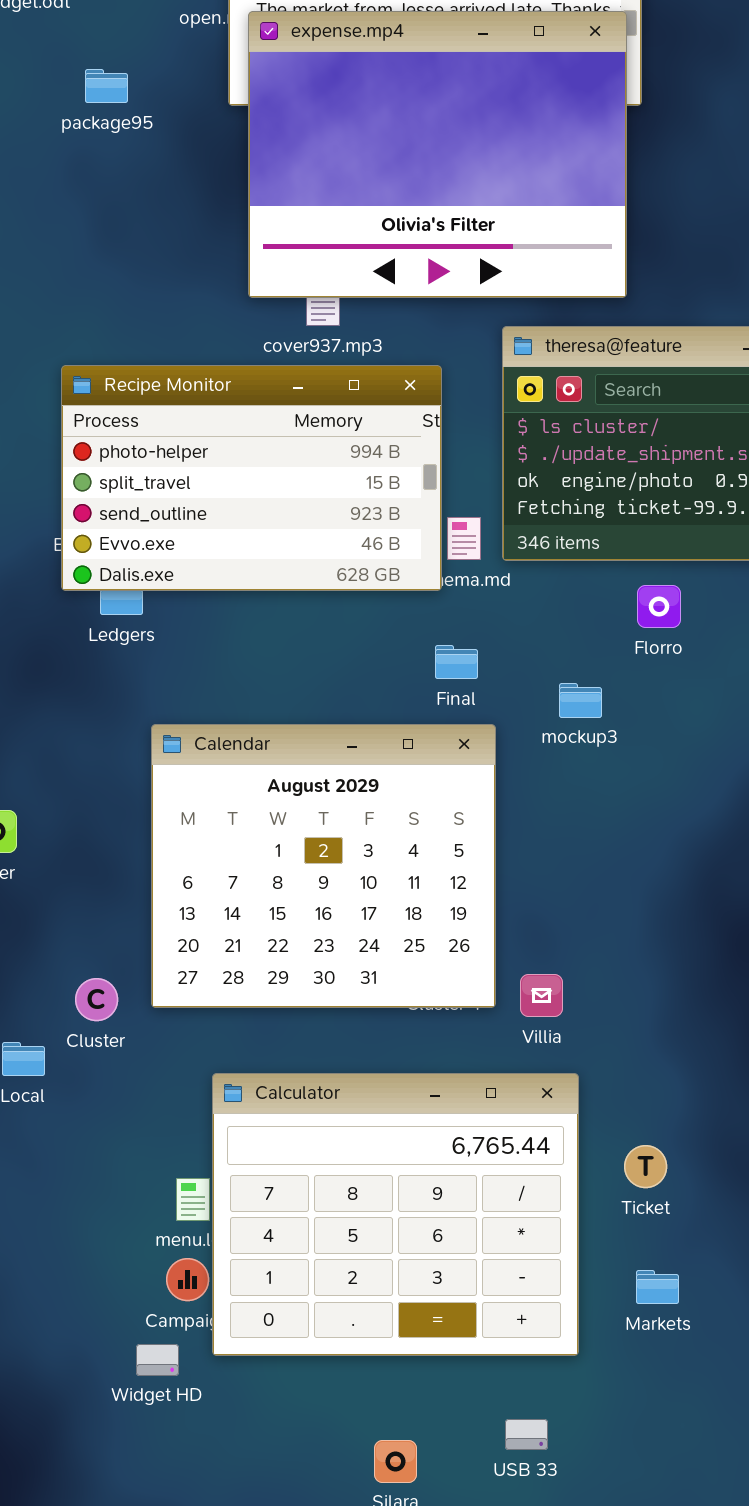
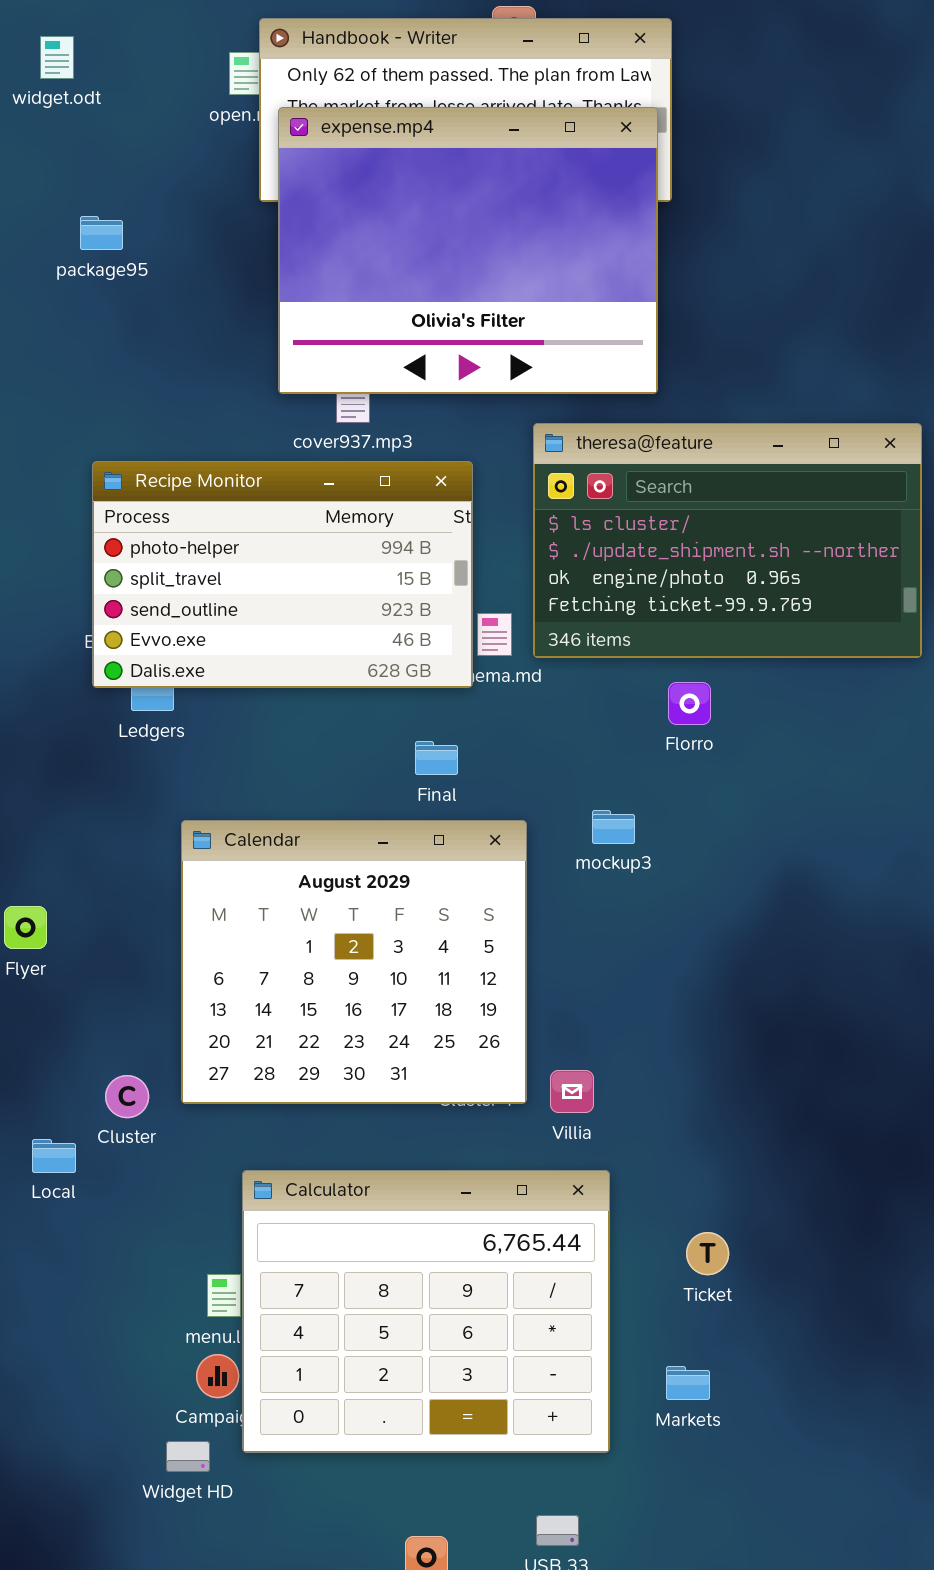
package95: [85,69,128,103] -> [80,216,123,250], moved
Final: [435,645,478,679] -> [415,741,458,775], moved
mockup3: [559,683,602,718] -> [592,810,635,844], moved
Ticket: [624,1145,667,1188] -> [686,1232,729,1275], moved

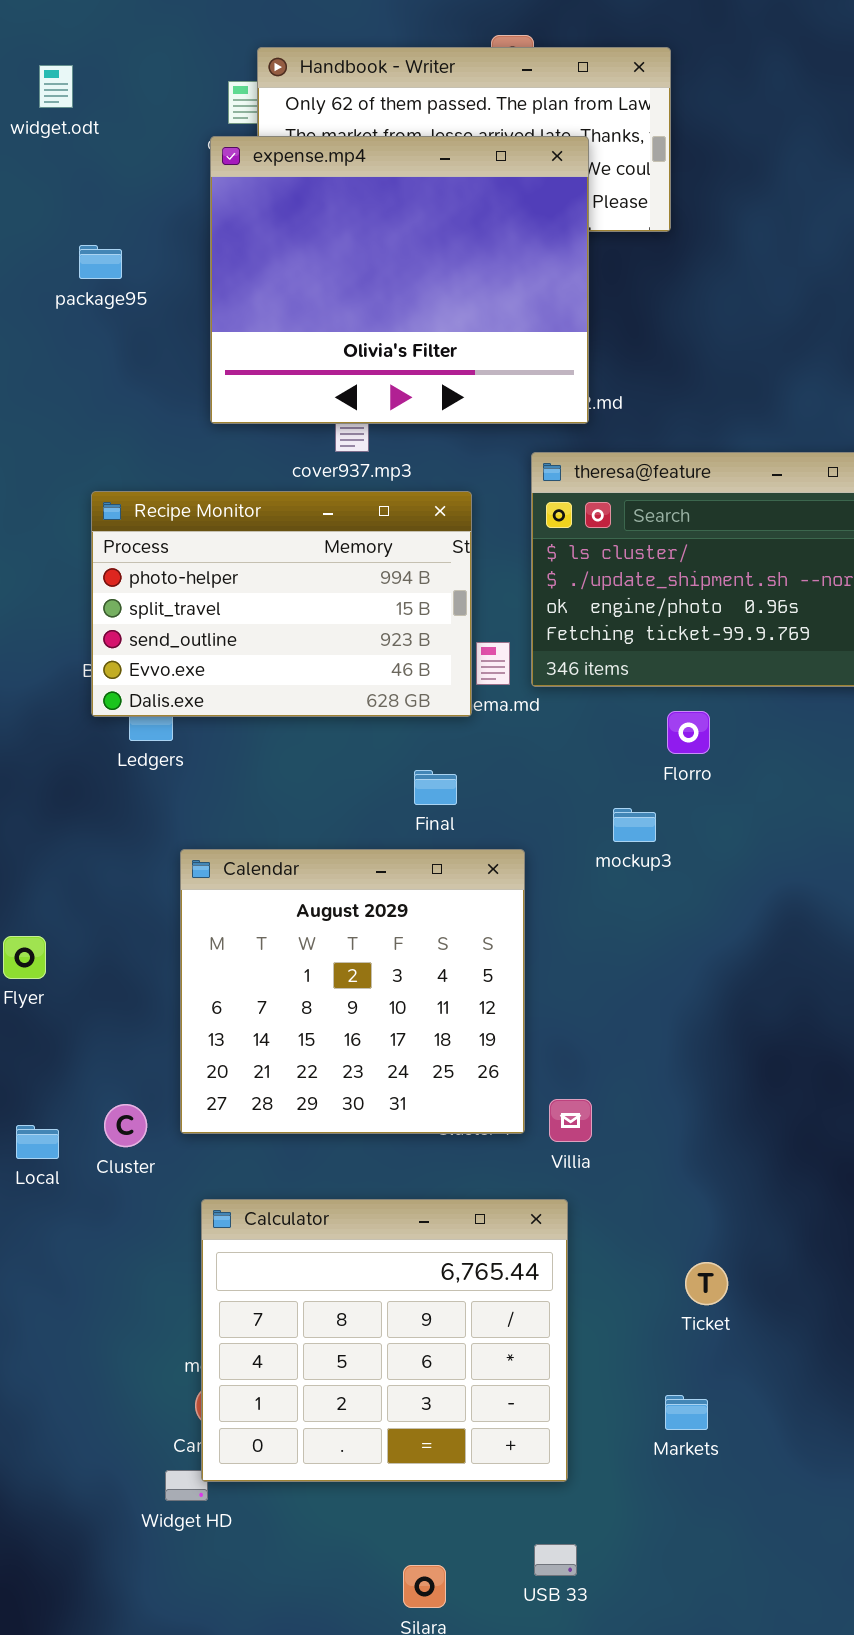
expense.mp4: [278,107,658,394] -> [210,136,589,424], moved
mockup3: [592,810,635,844] -> [613,808,656,842], moved
Local: [32,1139,76,1173] -> [16,1125,59,1159], moved
Calculator: [242,1170,610,1453] -> [201,1199,568,1482], moved

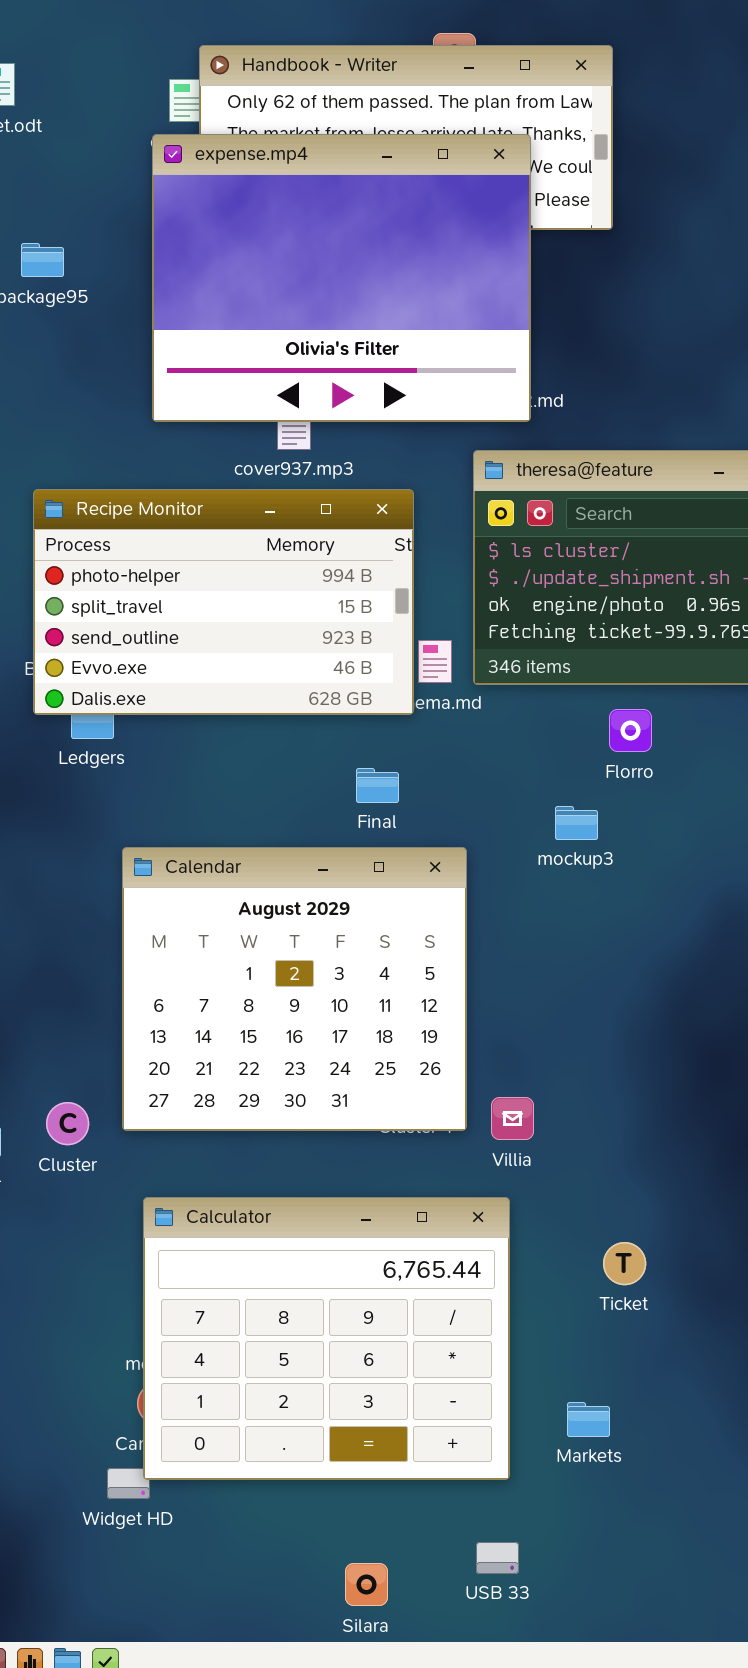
Ticket: [685,1262,728,1305] -> [603,1242,646,1285], moved
Markets: [665,1395,708,1430] -> [567,1402,610,1437], moved

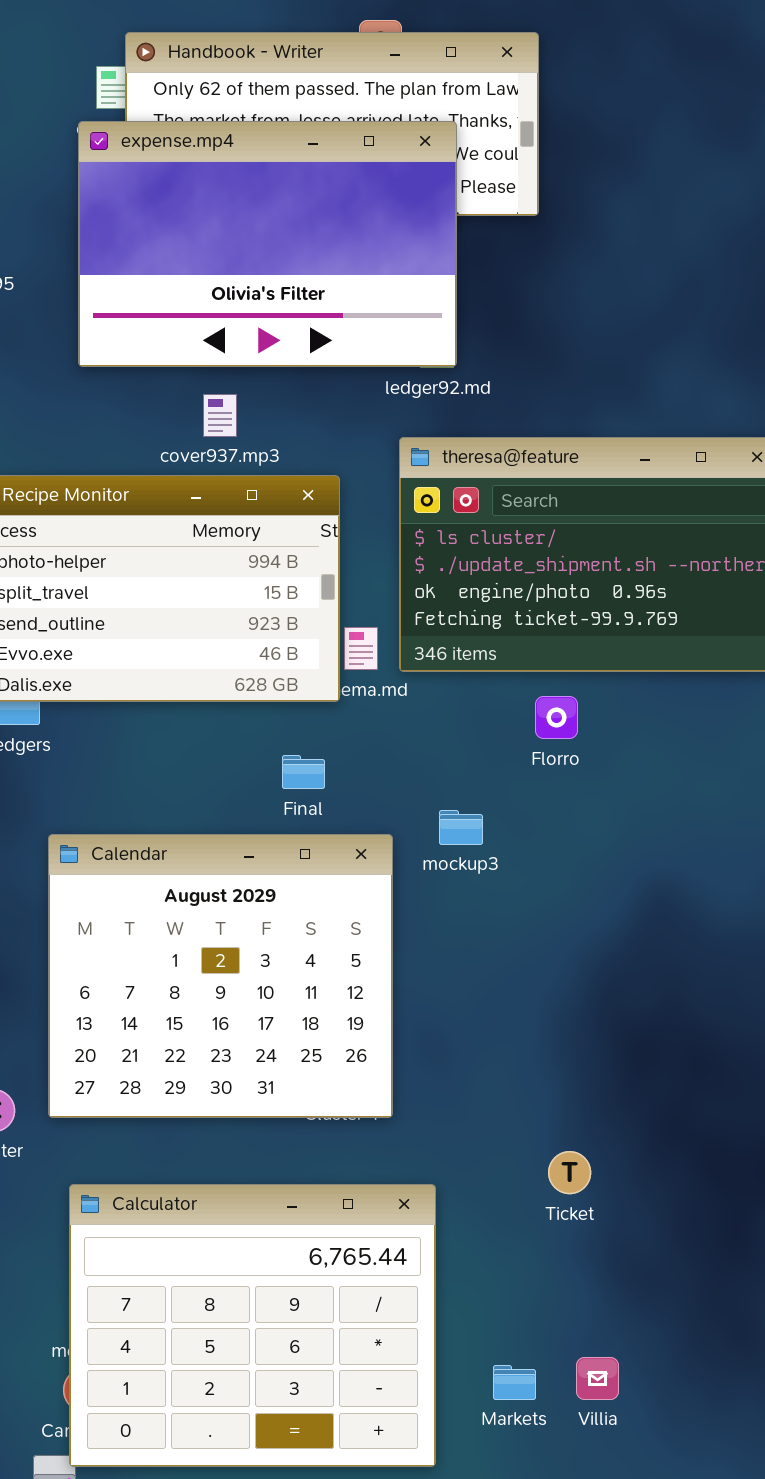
expense.mp4: [152,134,531,422] -> [78,121,457,367], resized
mockup3: [555,806,598,840] -> [439,810,483,845], moved
Villia: [491,1097,534,1140] -> [576,1357,619,1400], moved
Ticket: [603,1242,646,1285] -> [548,1151,591,1194], moved
Markets: [567,1402,610,1437] -> [493,1365,536,1400], moved

